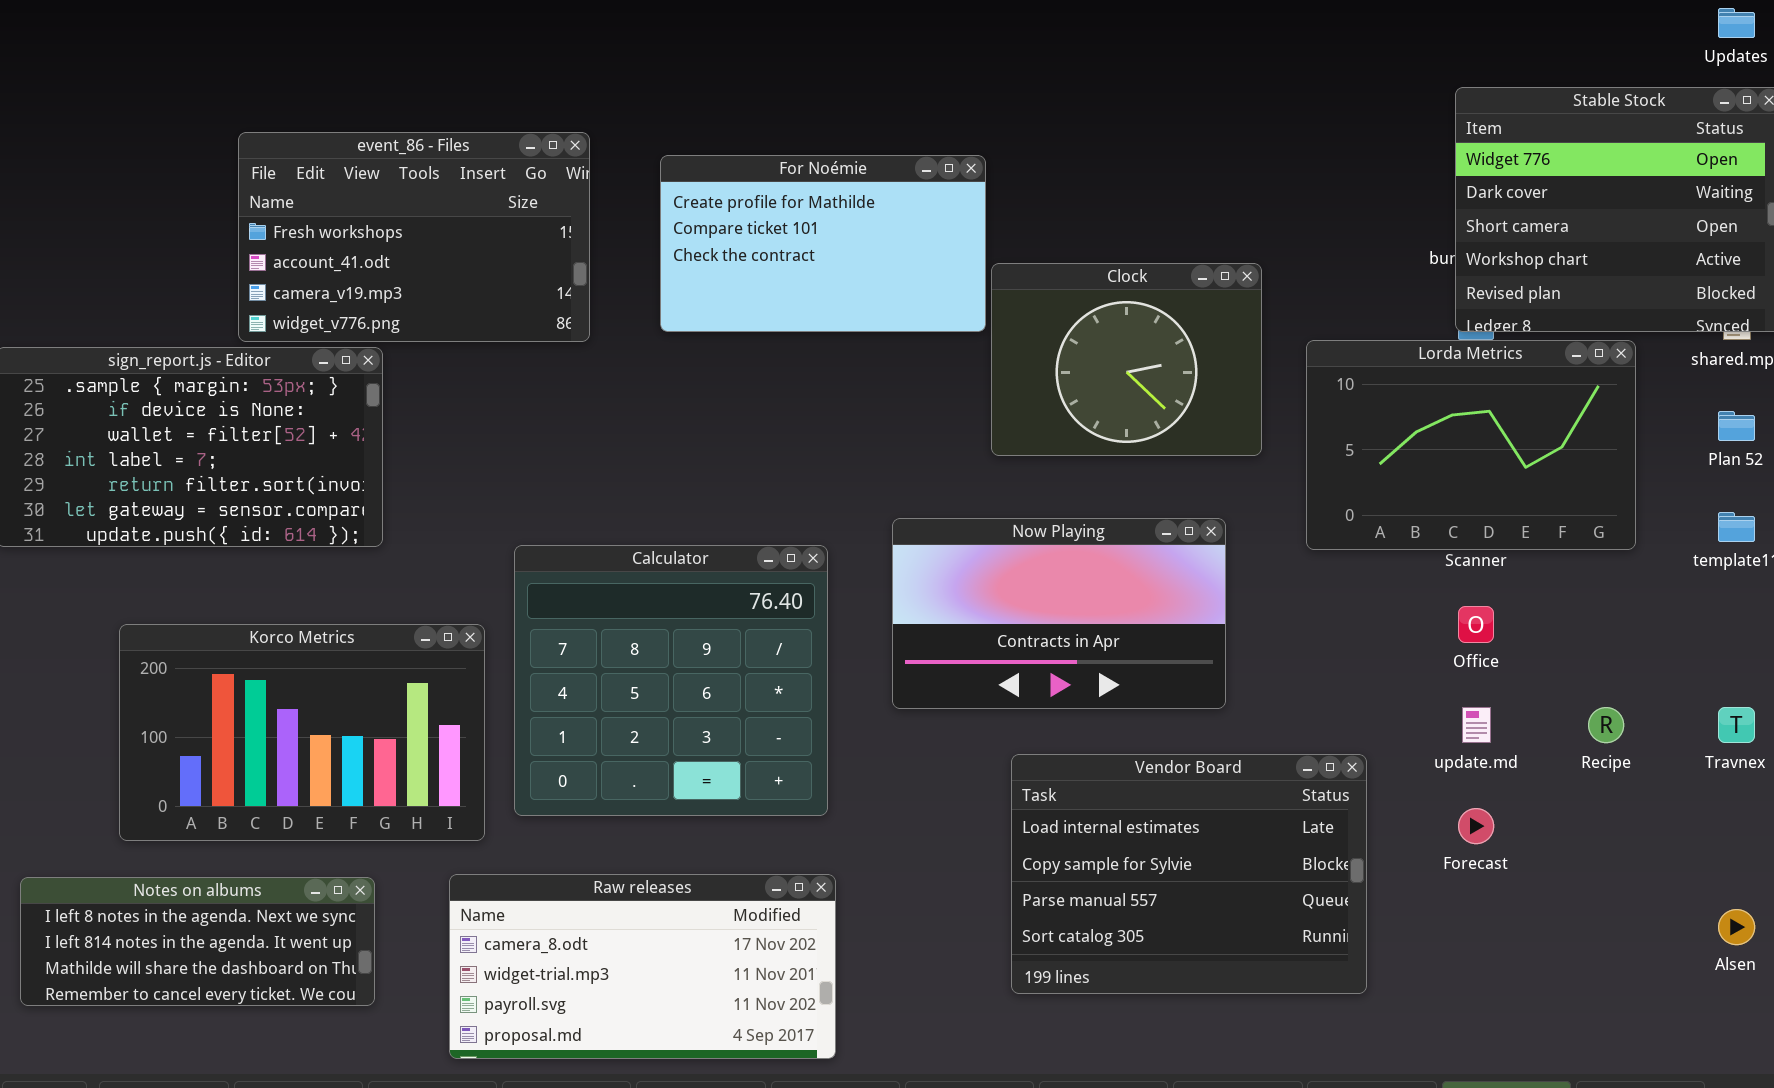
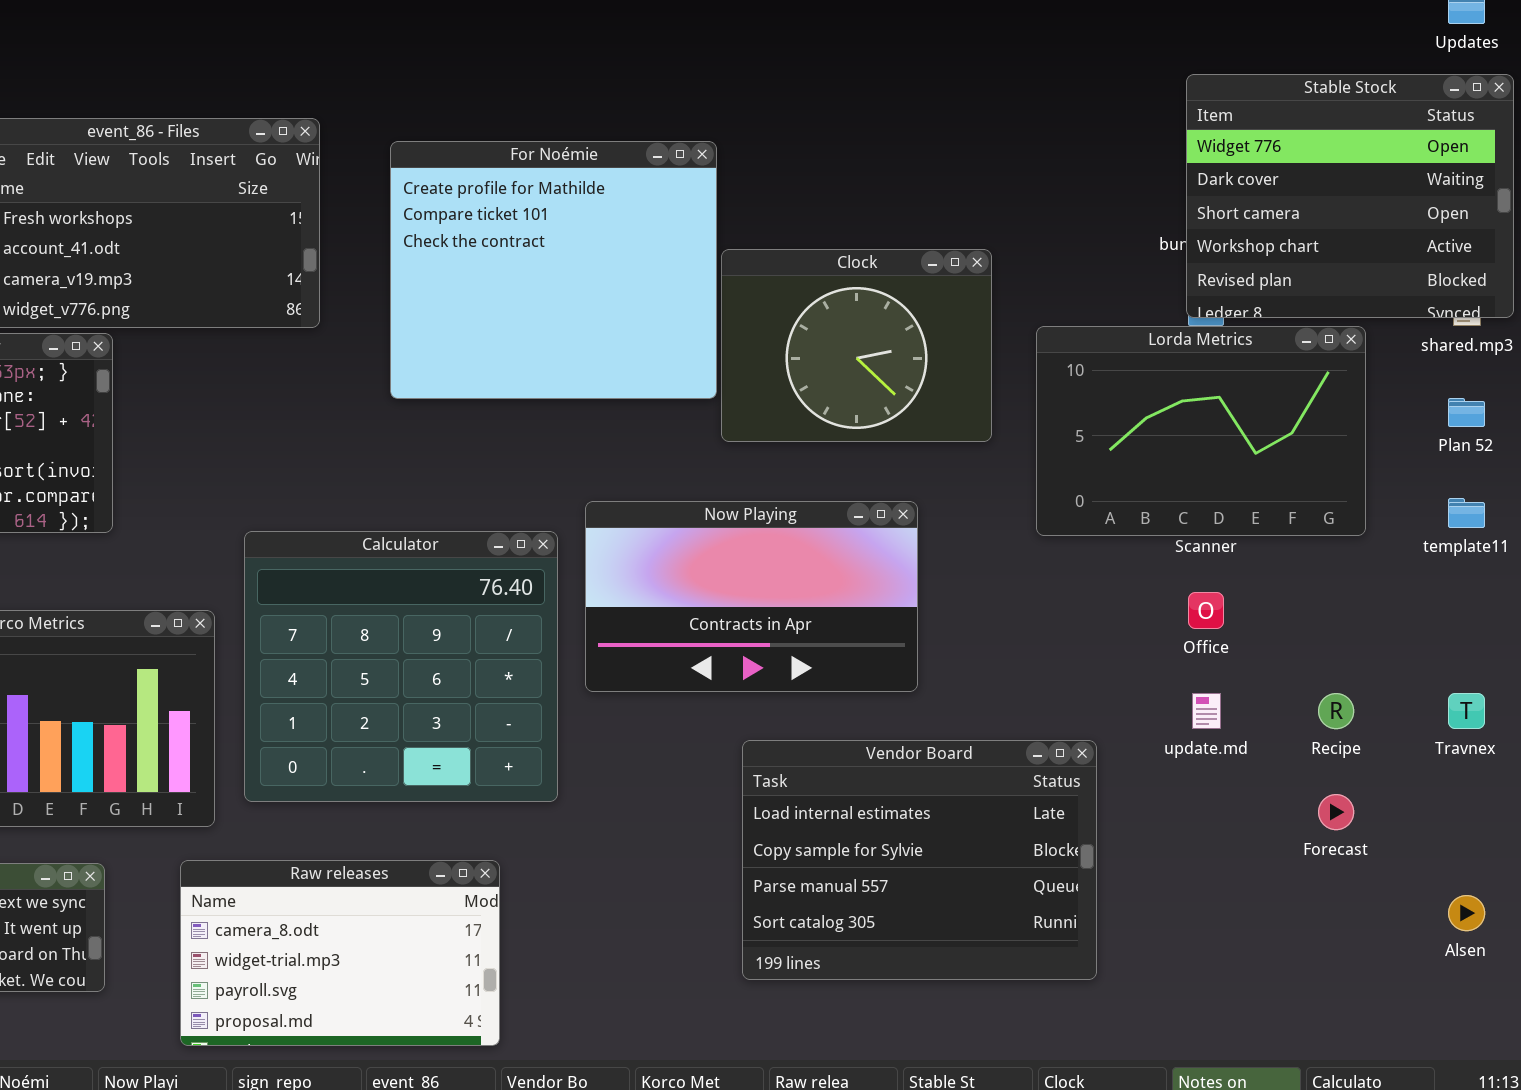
For Noémie: [660,155,986,332] -> [390,141,717,399], resized
Now Playing: [892,518,1226,709] -> [585,501,918,692], moved
Forecast: [1458,808,1494,844] -> [1318,794,1354,830], moved
Raw releases: [449,874,836,1059] -> [180,860,500,1046], resized

